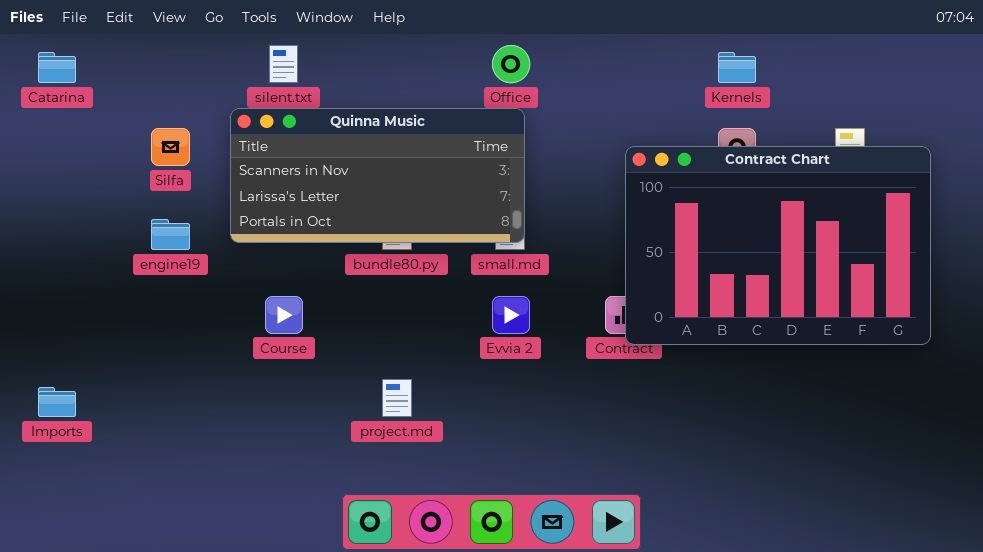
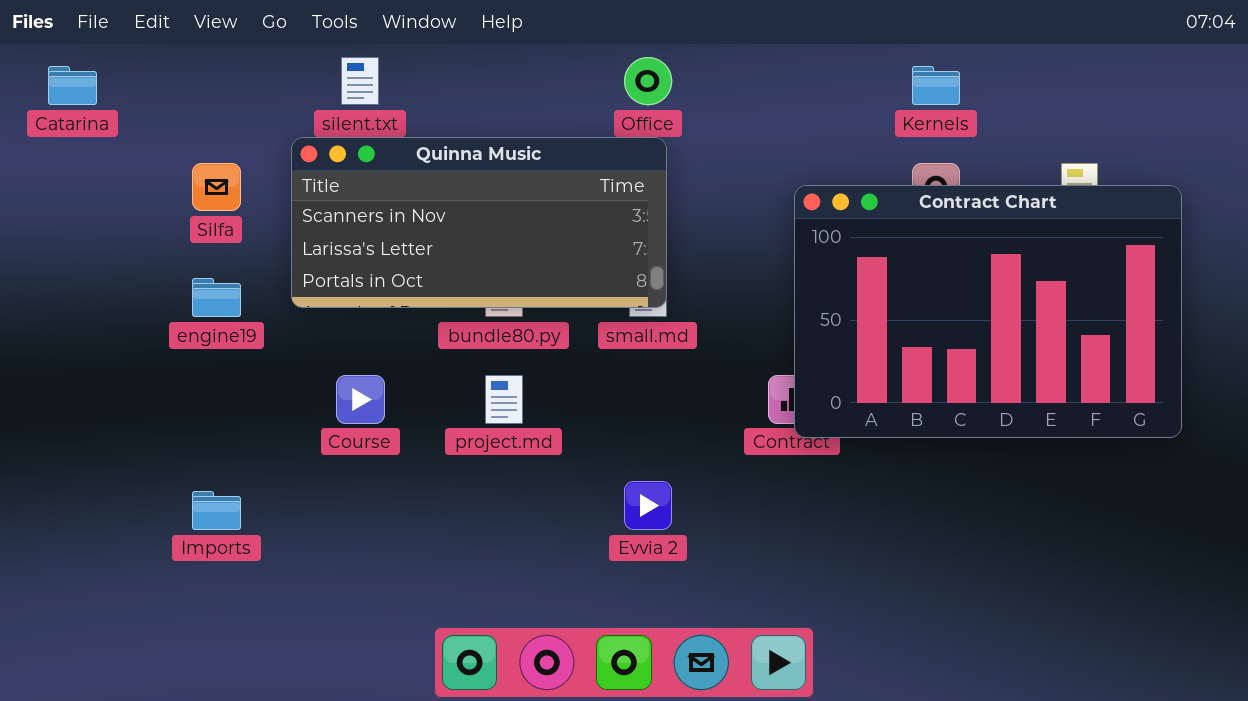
Evvia 2: [492,296,530,334] -> [624,481,672,530], moved
project.md: [382,379,412,417] -> [485,375,523,424], moved
Imports: [38,387,76,417] -> [192,491,241,530], moved

